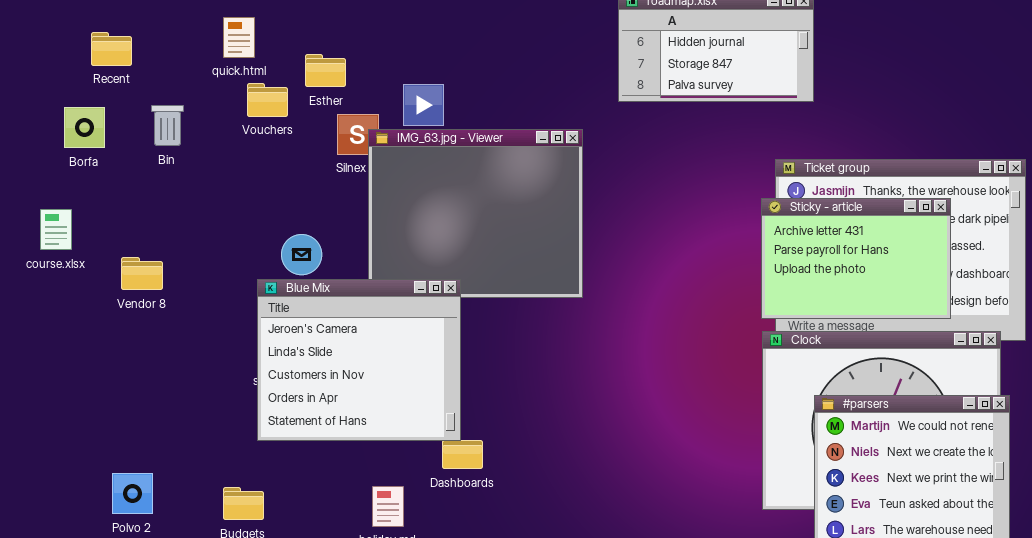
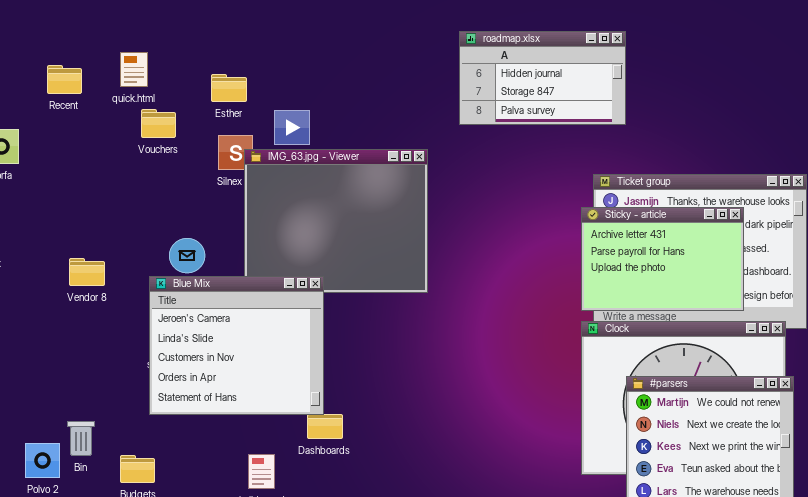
Recent: [91,32,132,66] -> [47,65,82,94], moved
Esther: [305,54,346,87] -> [211,74,247,102], moved
Bin: [151,105,184,146] -> [67,421,95,456], moved
Vendor 8: [121,257,163,290] -> [69,258,105,286], moved

